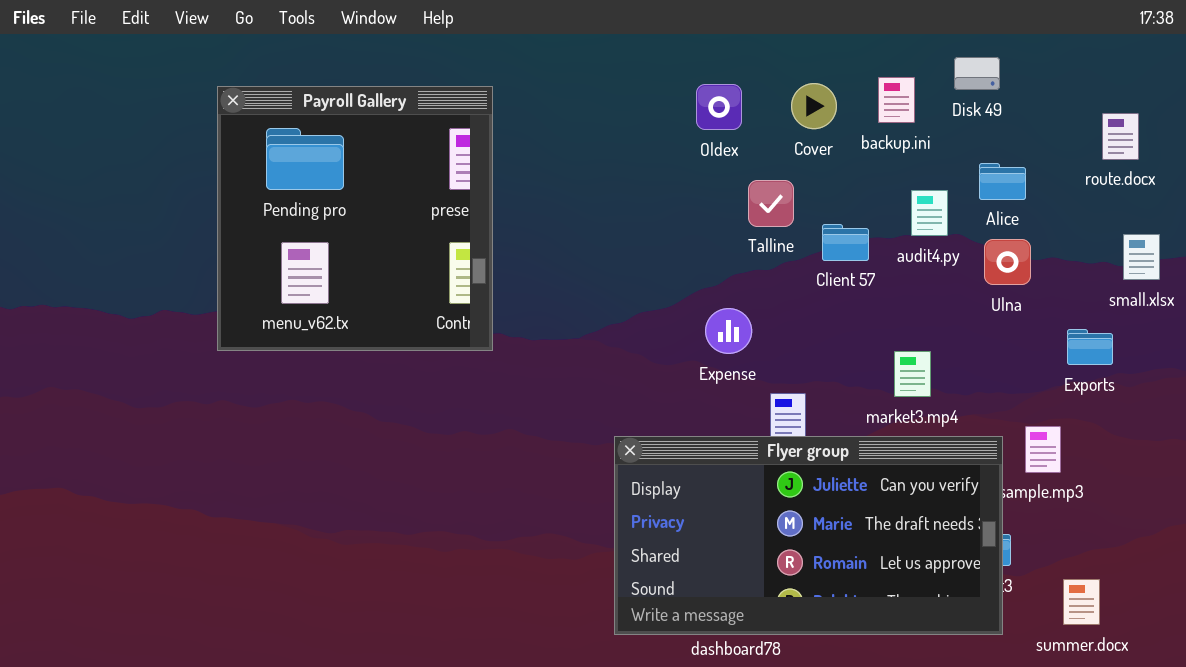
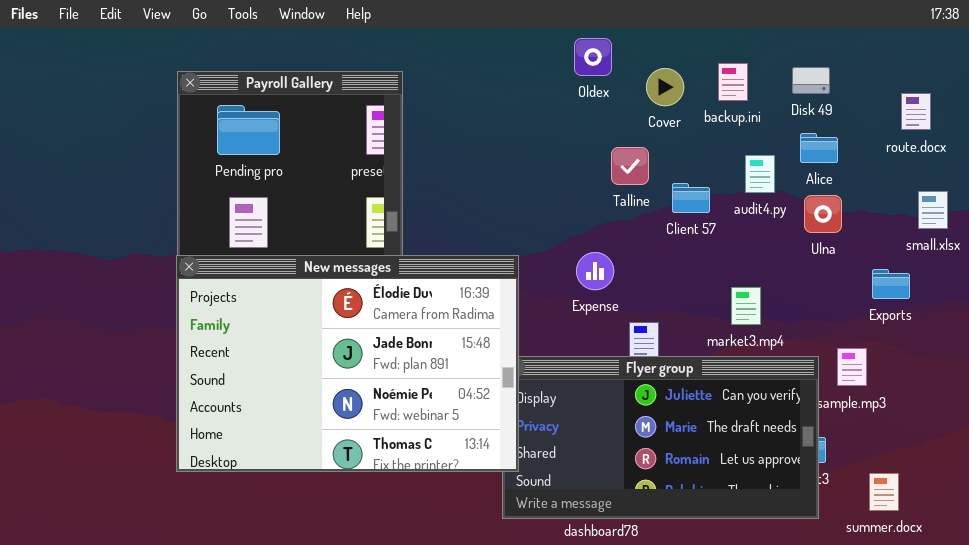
Disk 49: [954,57,1000,90] -> [792,67,830,94], moved
Oldex: [696,84,742,130] -> [574,38,612,76], moved
New messages: none -> [176,255,519,472], opened

